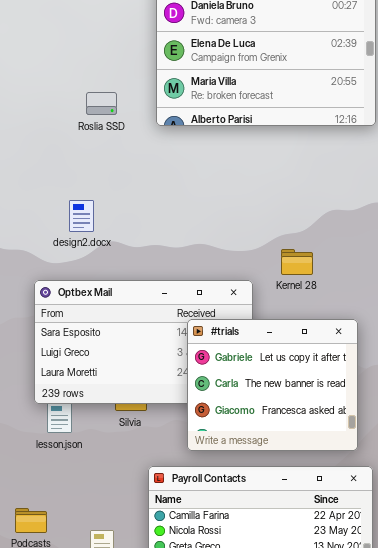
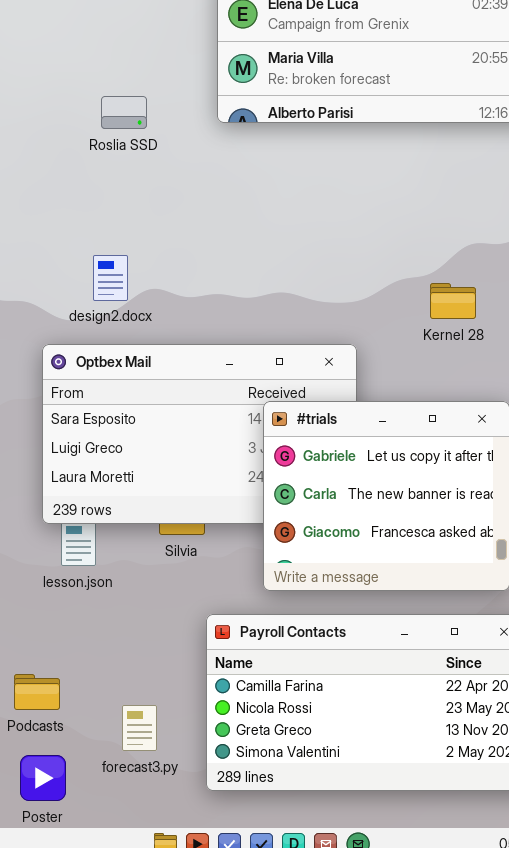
Roslia SSD: [86,92,117,115] -> [101,96,147,129], moved
design2.docx: [69,200,94,232] -> [93,255,128,301], moved
Kernel 28: [281,249,313,275] -> [430,283,476,319], moved

